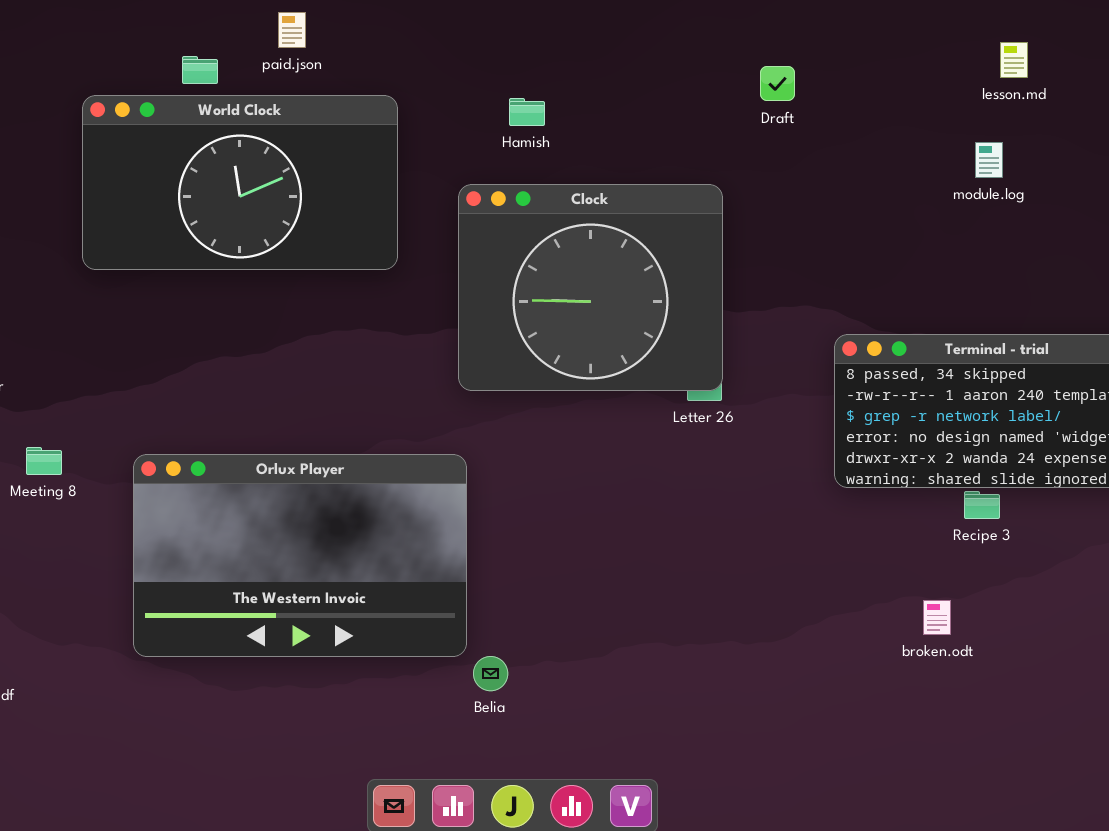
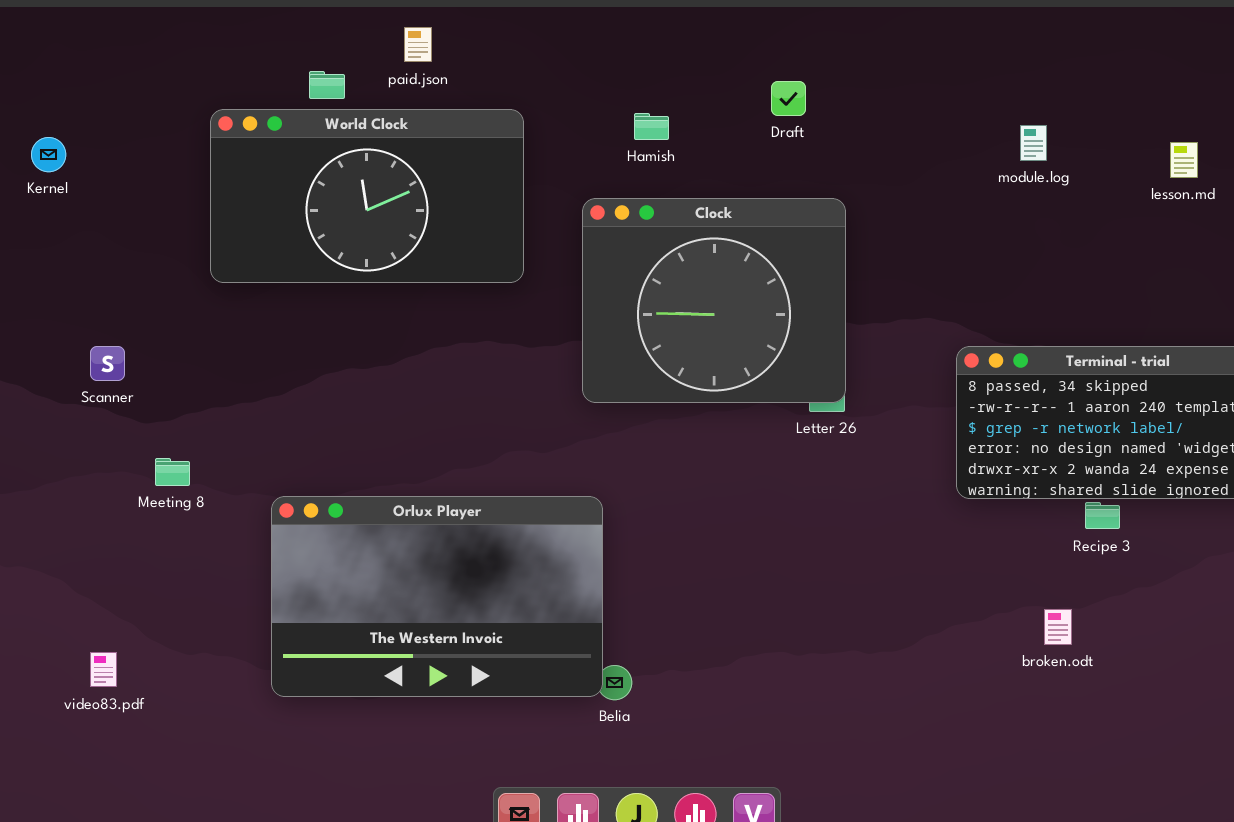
lesson.md: [1000,42,1028,78] -> [1170,142,1198,178], moved
Draft: [760,66,795,101] -> [771,81,806,116], moved
module.log: [975,142,1003,178] -> [1020,125,1047,161], moved
Orlux Player: [133,454,467,657] -> [271,496,603,697], moved

